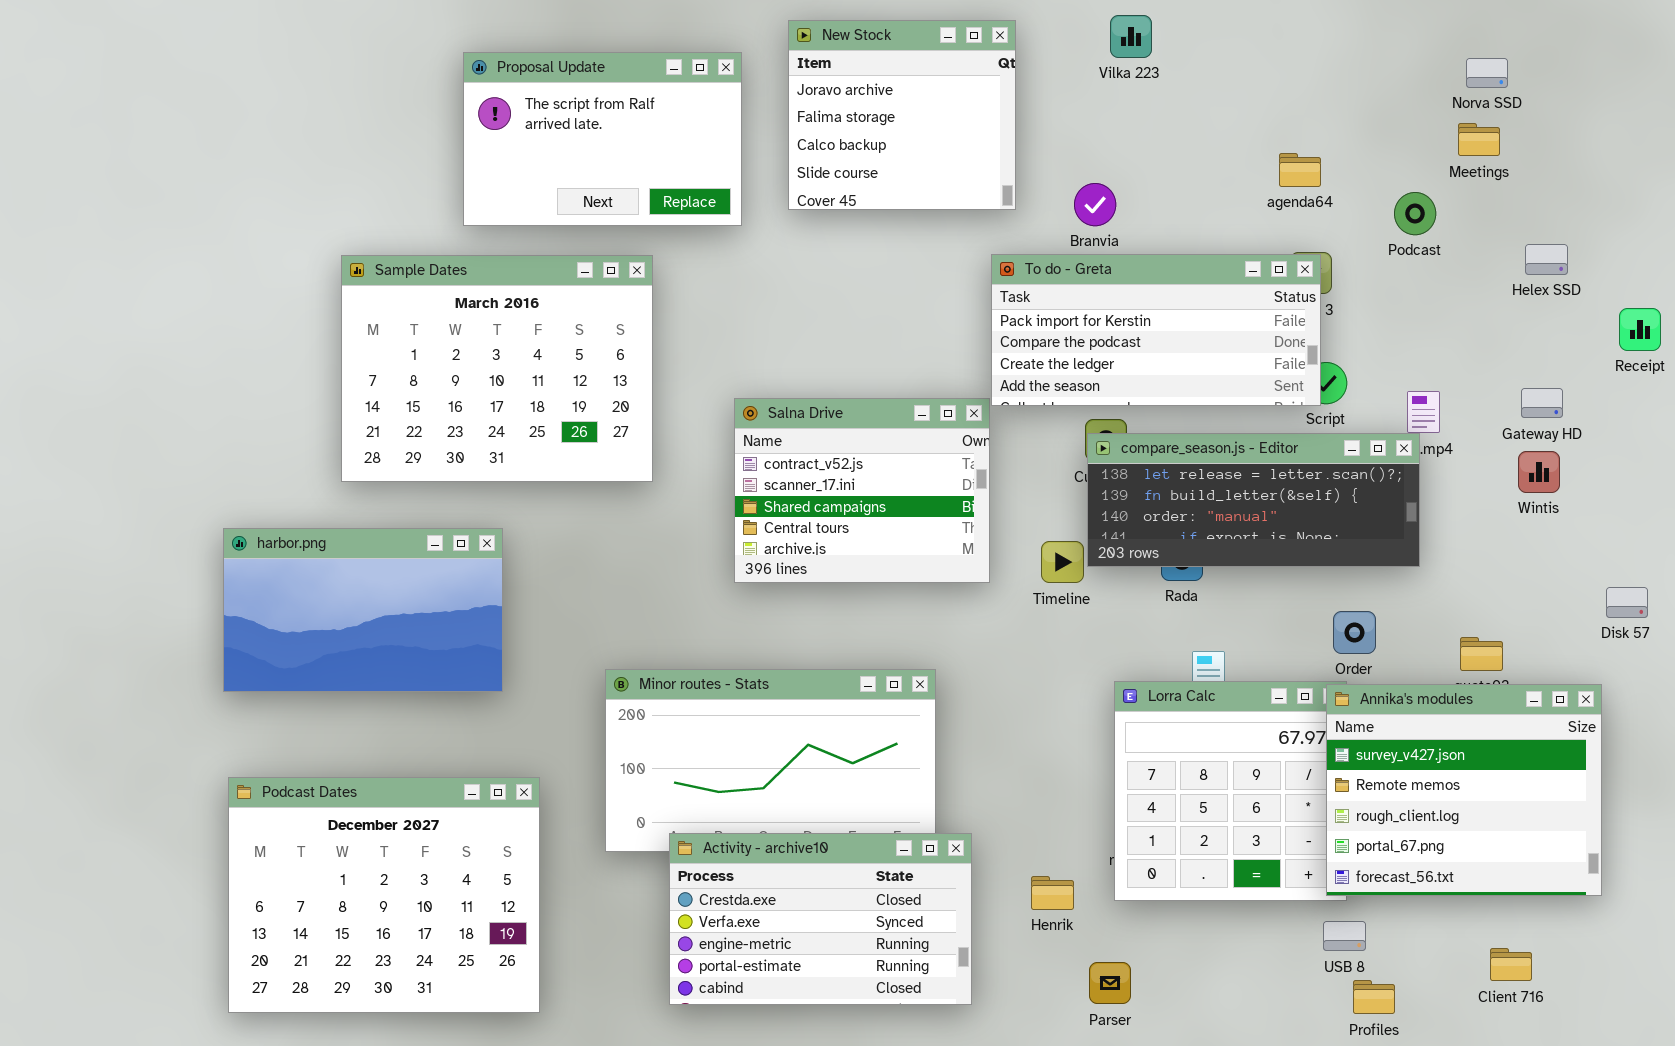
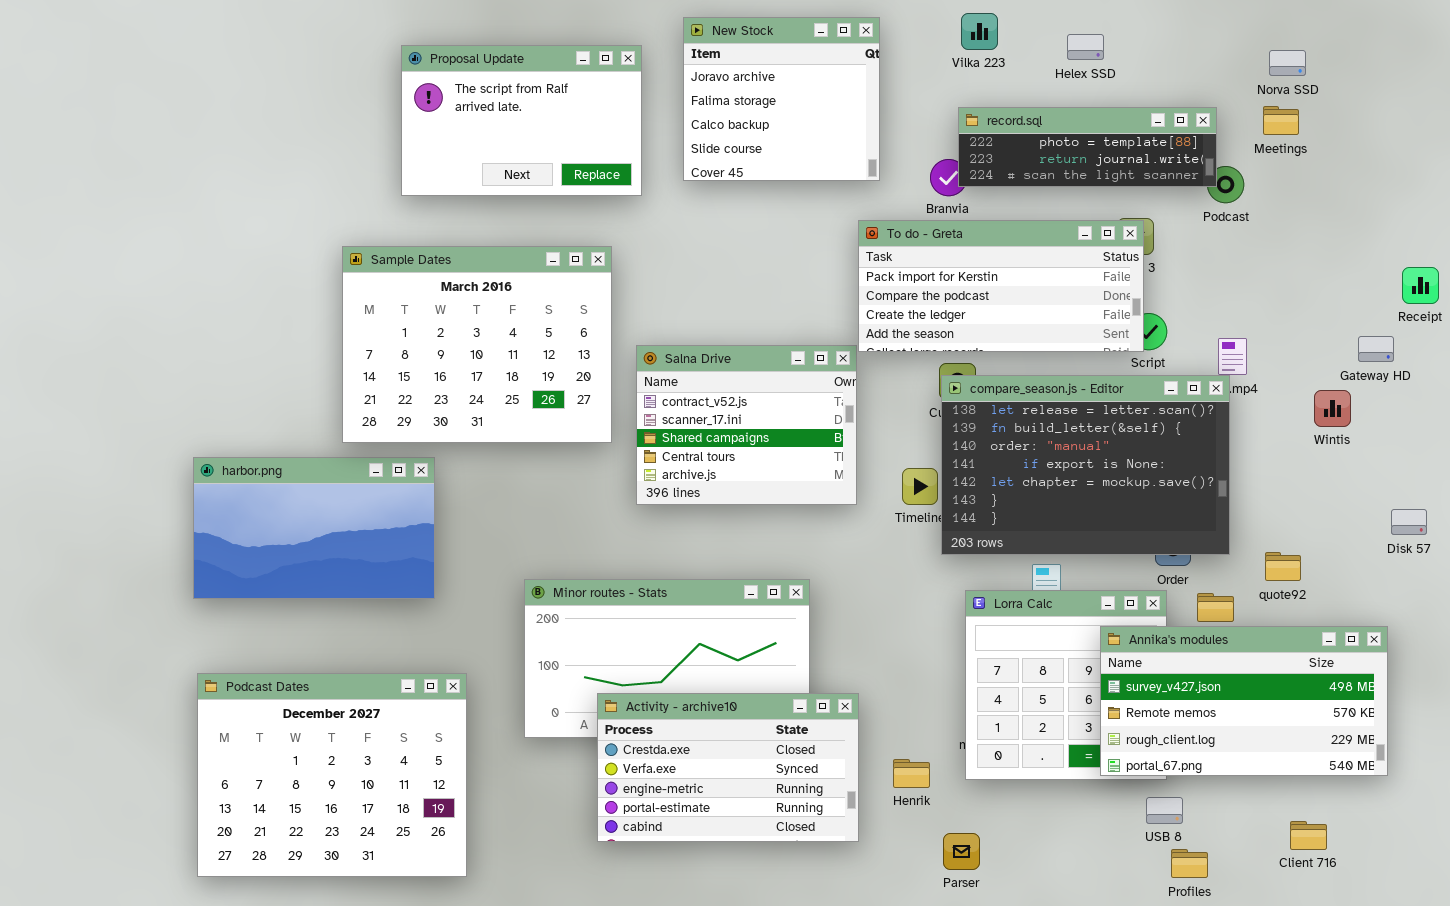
record.sql: none -> [958,107,1217,187], opened
Helex SSD: [1525,244,1568,275] -> [1067,34,1104,60], moved
Sample Dates: [341,255,653,482] -> [342,246,612,443], moved
Gateway HD: [1521,388,1563,418] -> [1358,336,1394,362], moved
compare_season.js - Editor: [1087,433,1420,567] -> [941,375,1230,555], resized
Annika's modules: [1326,684,1602,896] -> [1100,626,1388,776], resized
Activity - archive10: [669,833,972,1005] -> [597,693,859,842], moved

